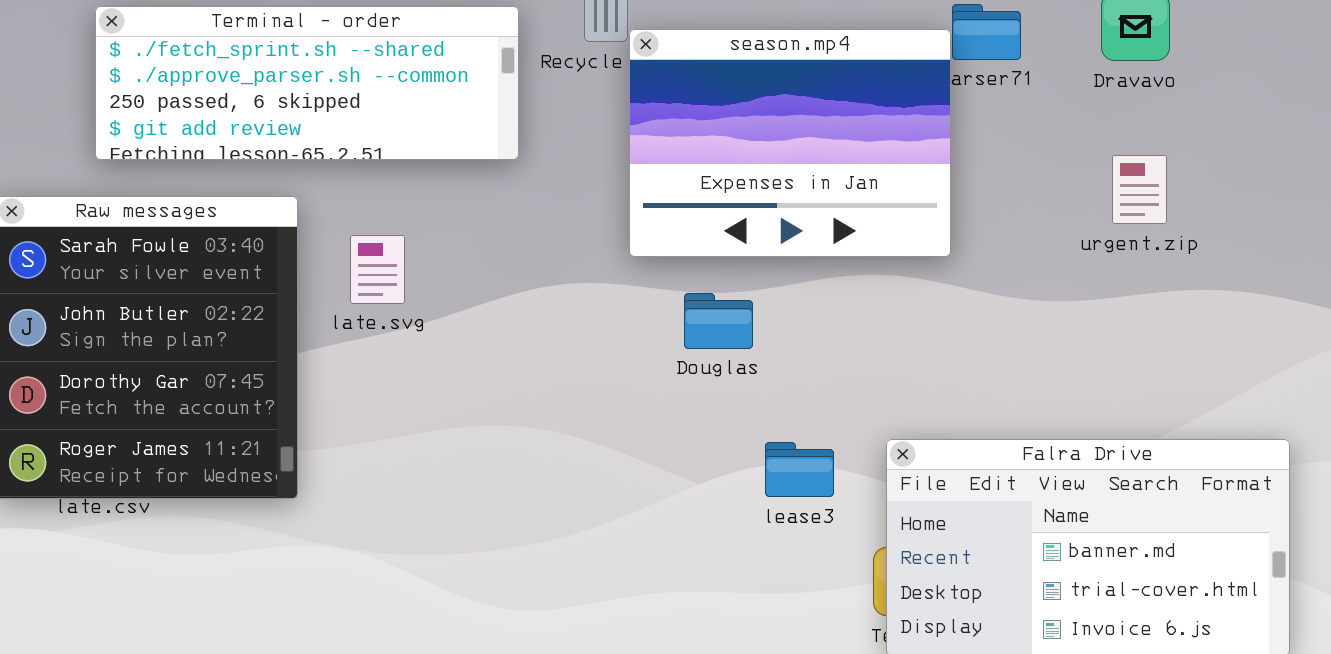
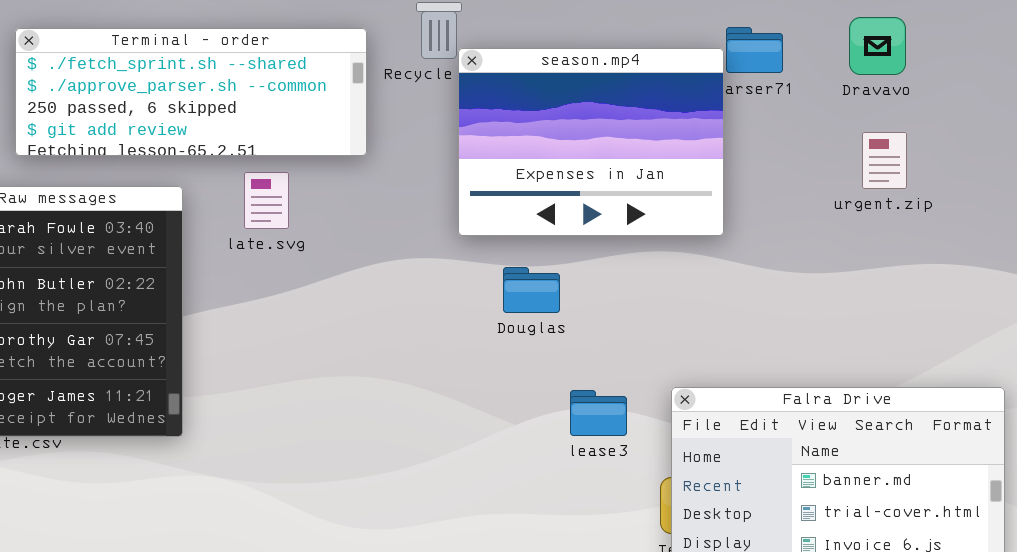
urgent.zip: [1112,155,1167,224] -> [862,132,907,189], moved
late.svg: [350,235,405,304] -> [244,172,289,229], moved

